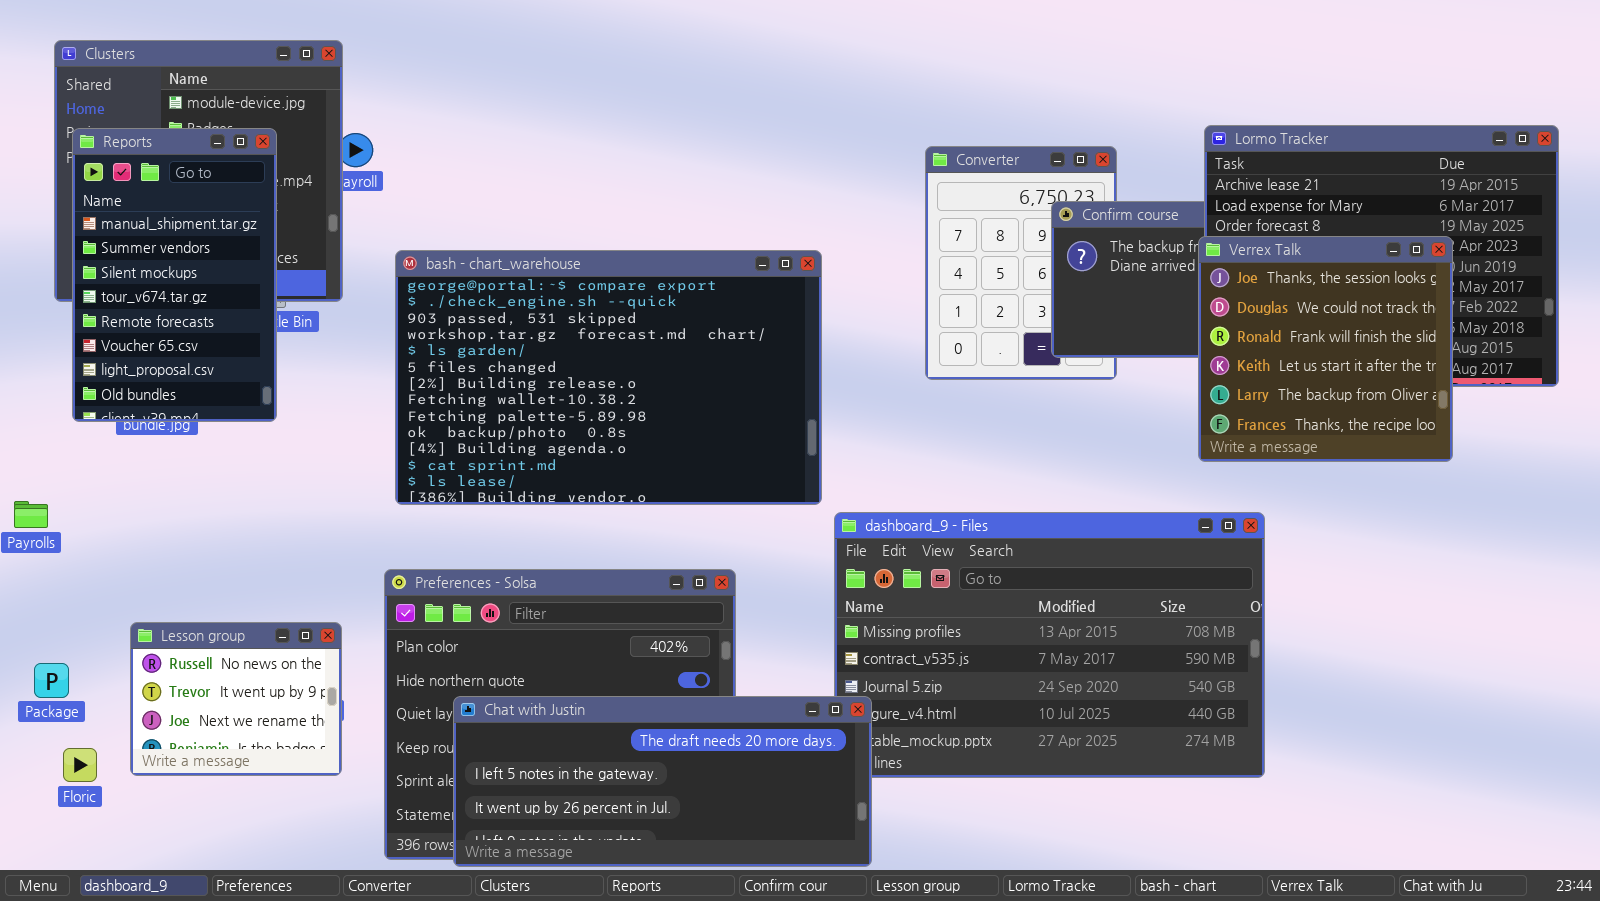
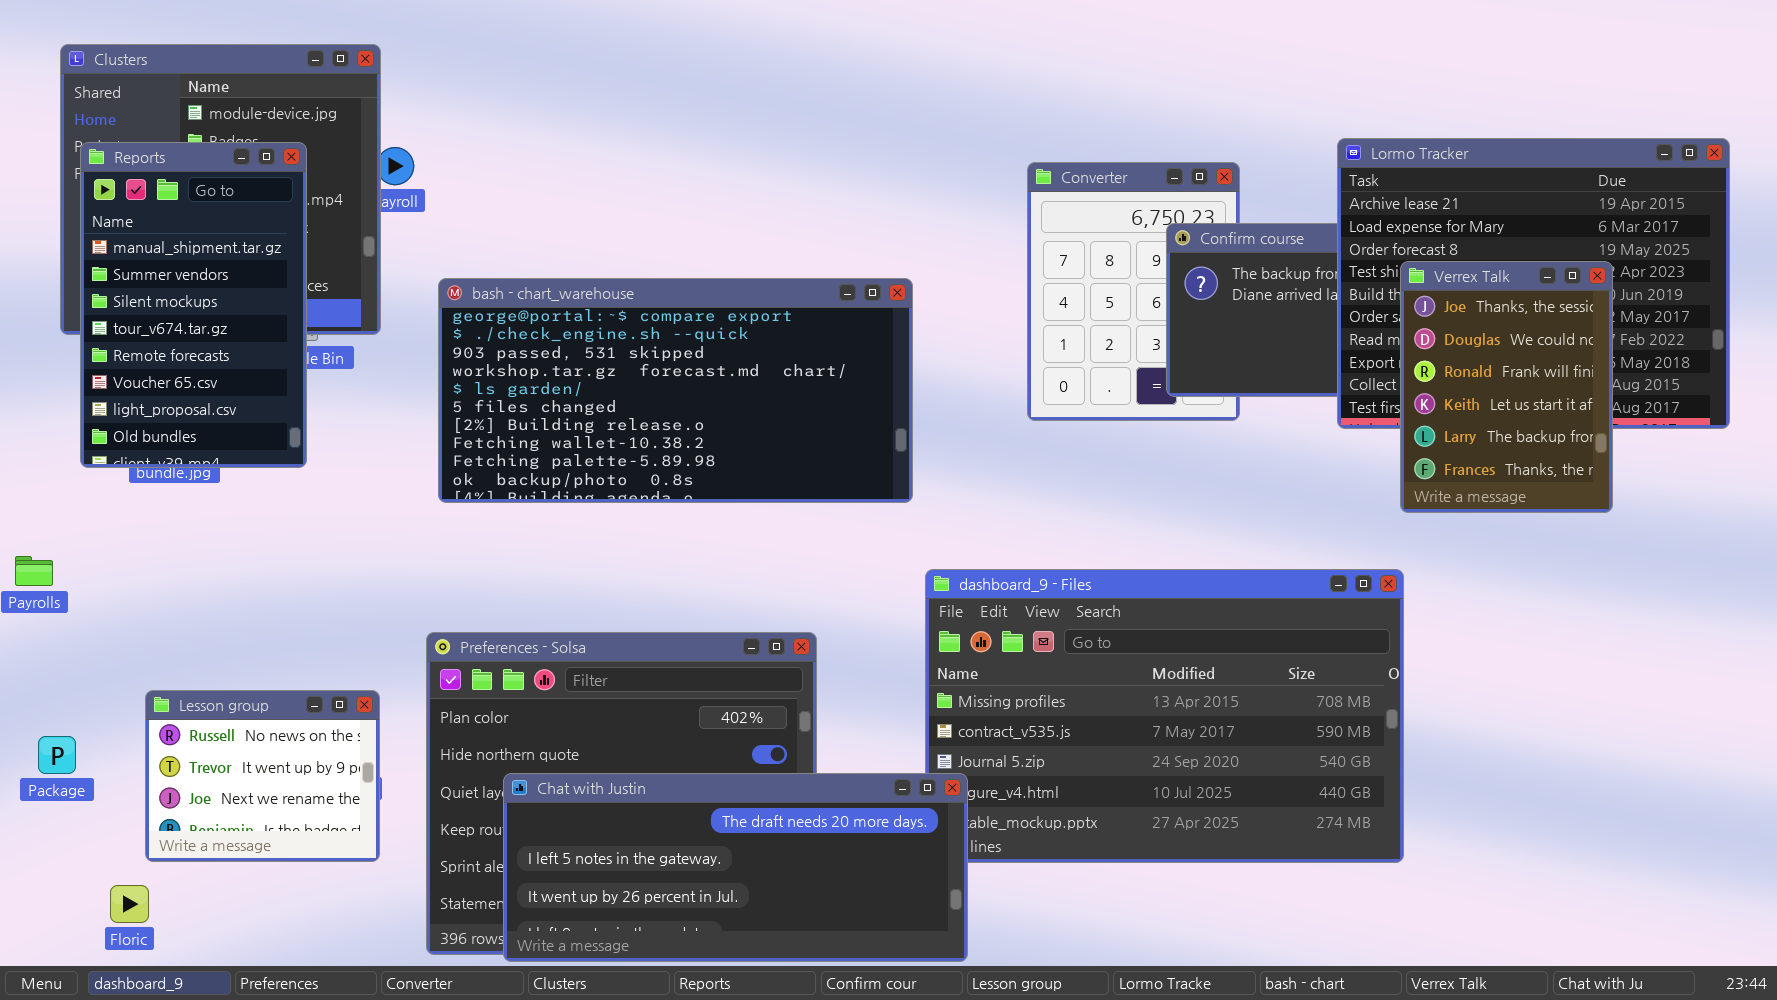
Verrex Talk: [1198,236,1453,462] -> [1400,261,1613,513], resized
bash - chart_warehouse: [395,250,822,505] -> [438,278,913,503], resized
Floric: [63,748,97,782] -> [110,885,149,923], moved

